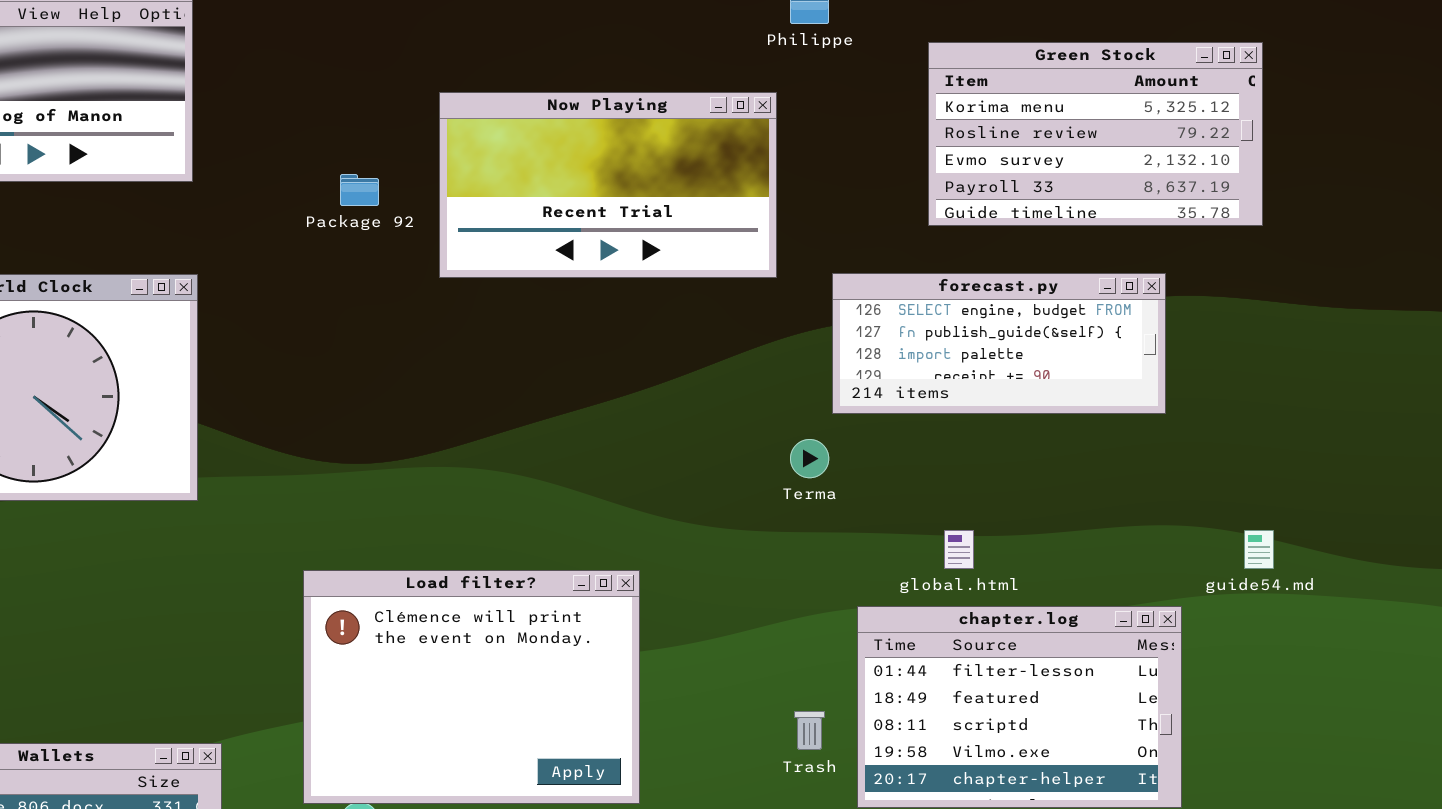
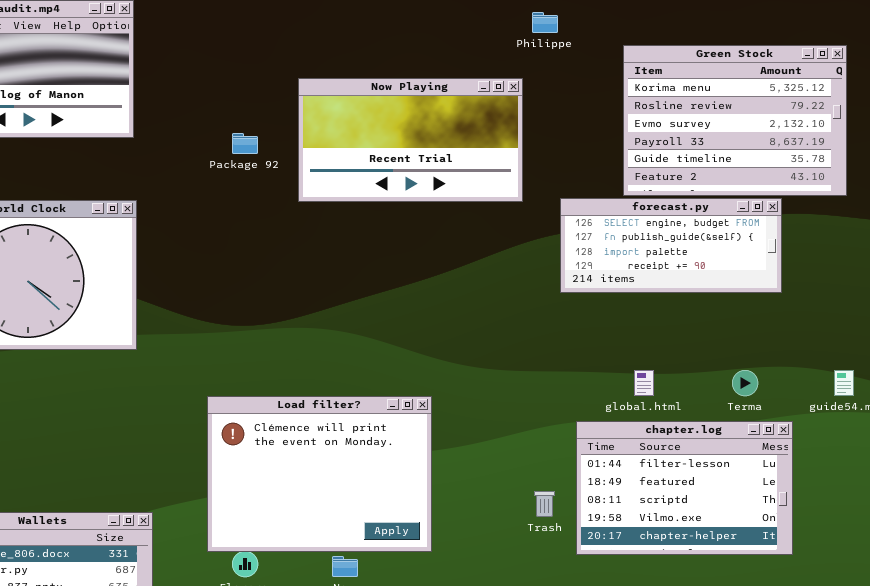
Green Stock: [928,42,1263,226] -> [623,45,847,196], resized
Terma: [790,439,829,478] -> [732,370,758,396], moved

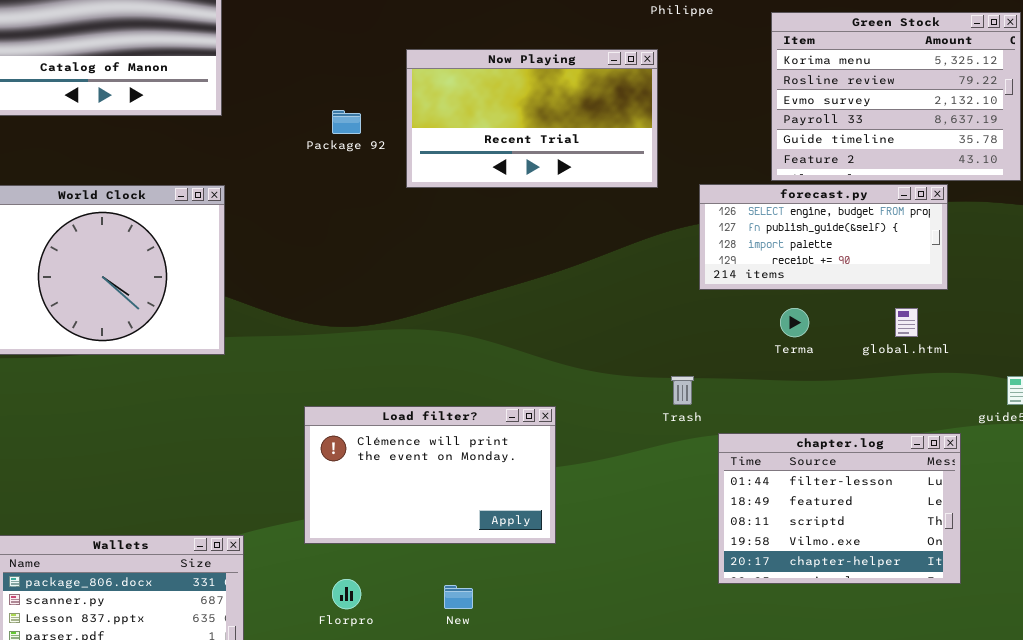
global.html: [634,370,654,396] -> [895,308,918,337], moved
Terma: [732,370,758,396] -> [780,308,809,337], moved
Load filter?: [207,396,432,552] -> [304,406,556,544], resized
Trash: [534,491,555,517] -> [671,376,694,405], moved

